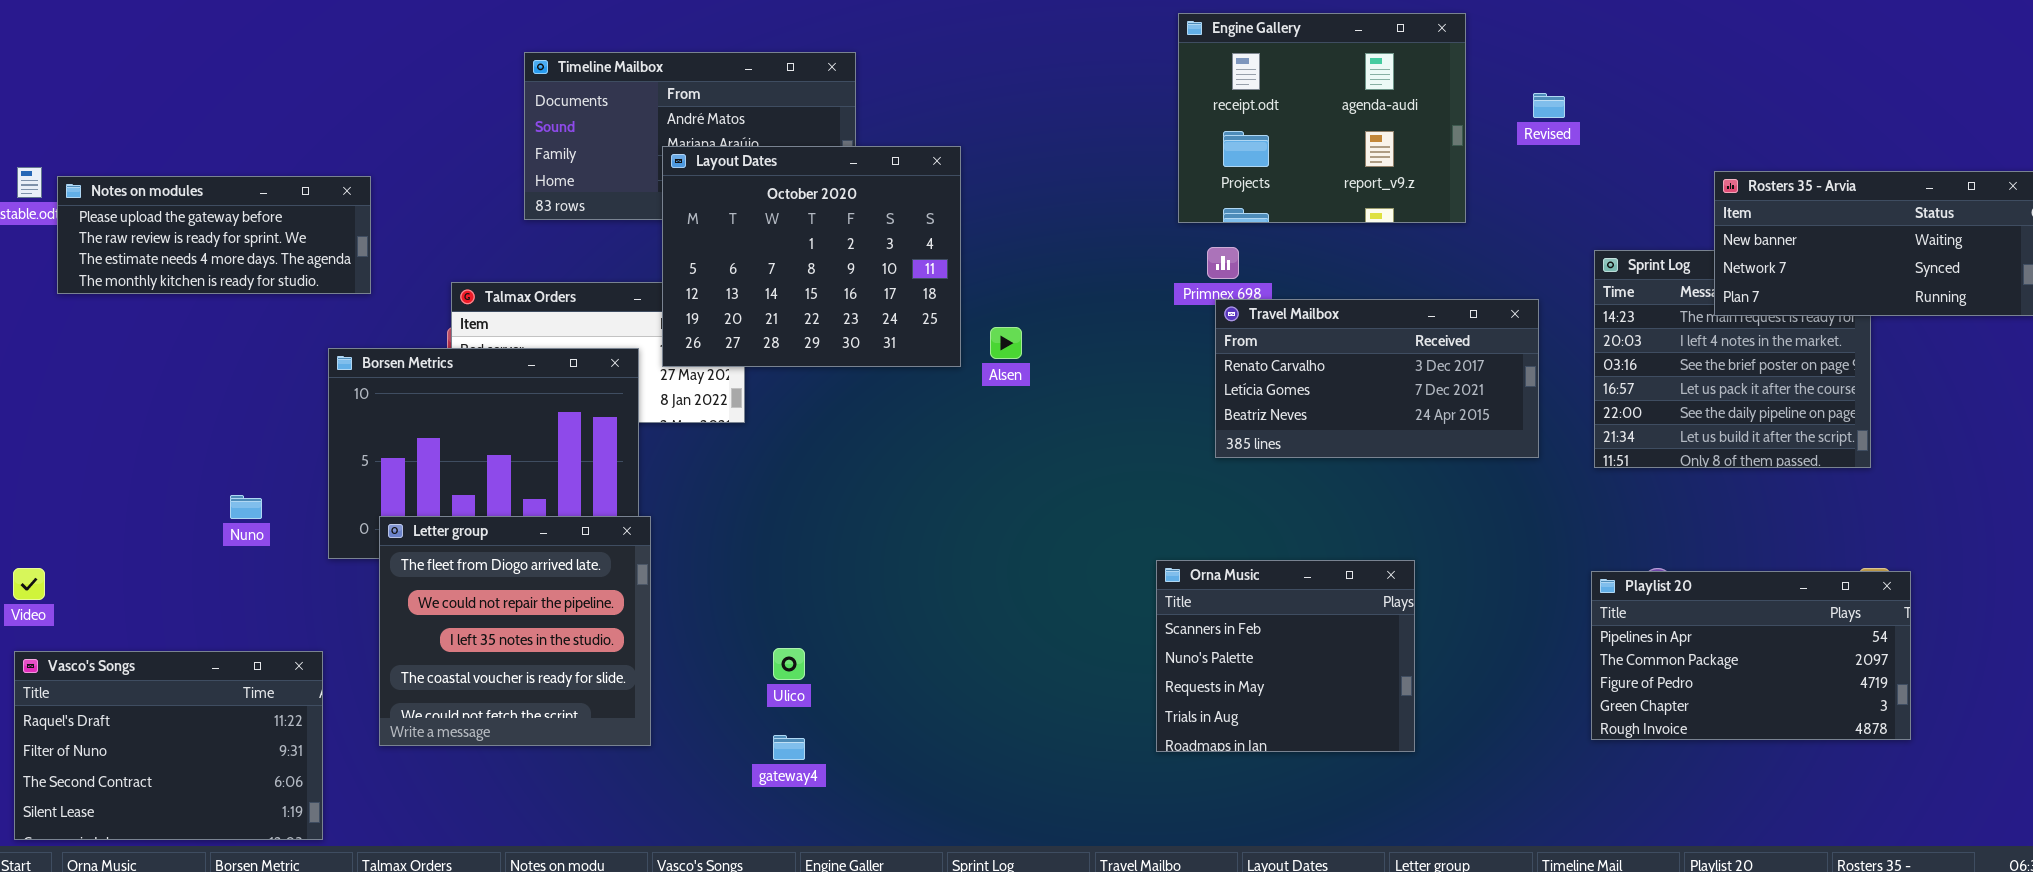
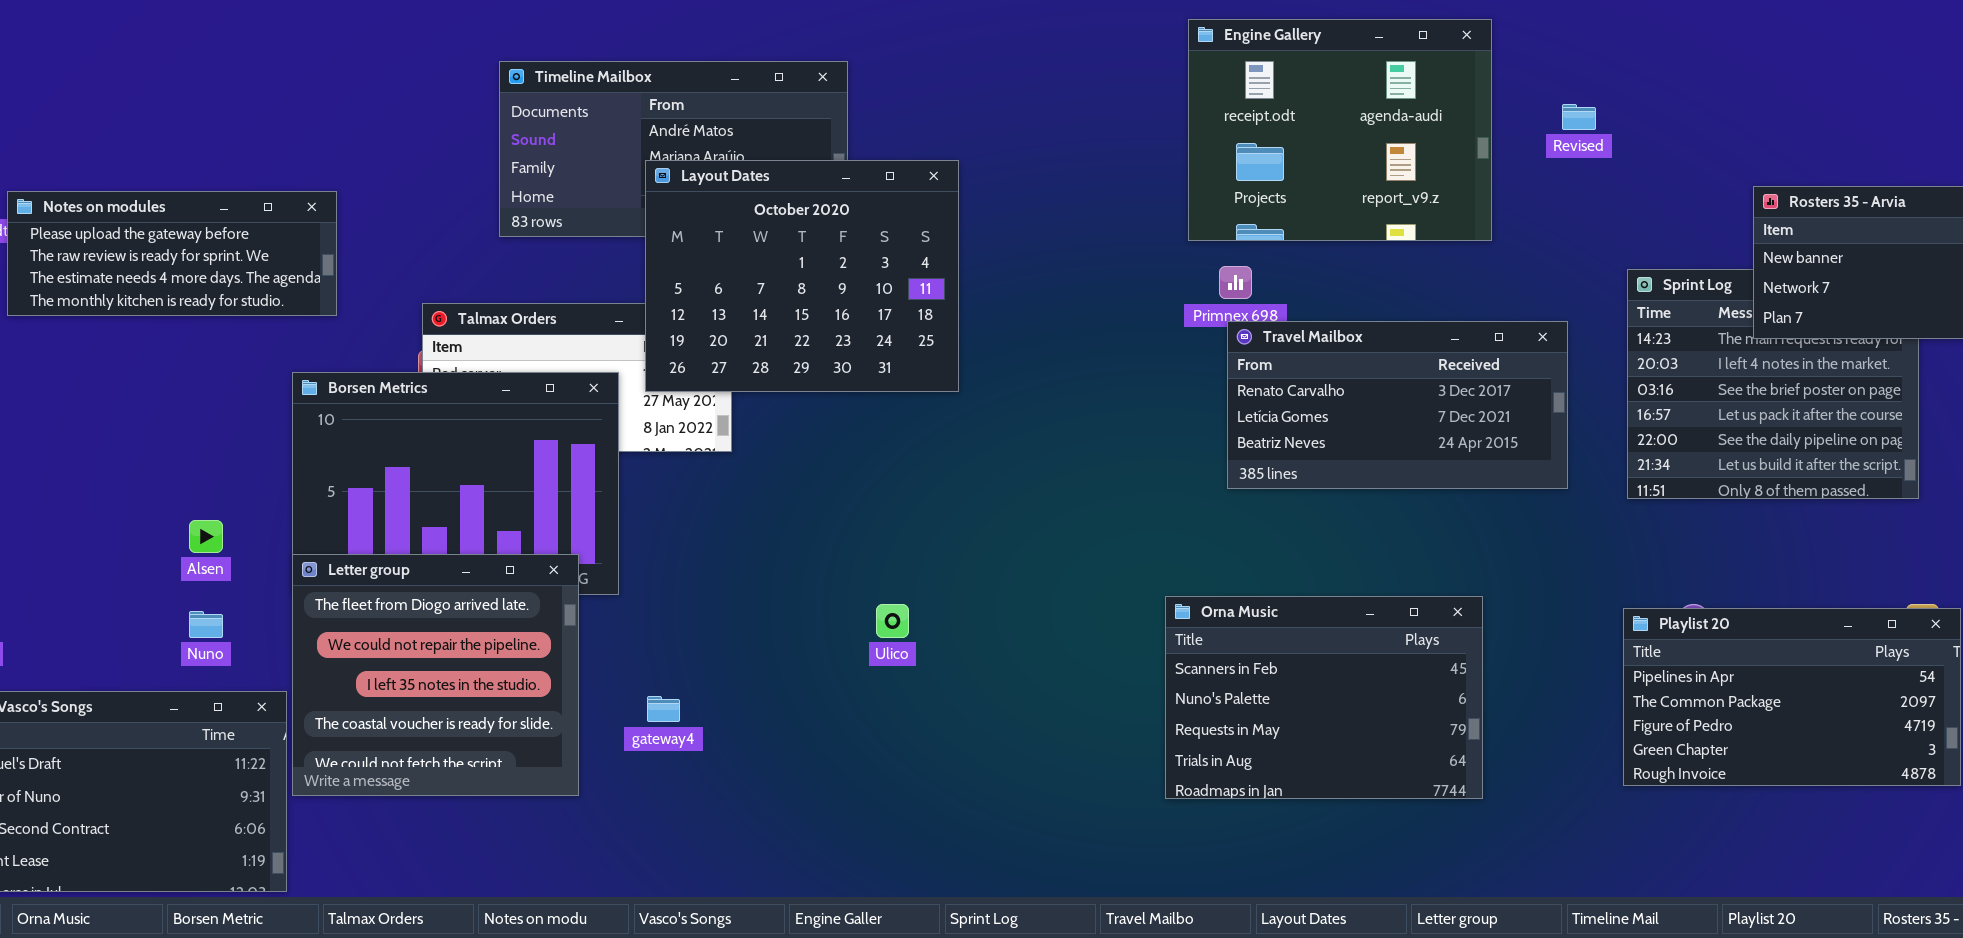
Alsen: [990,327,1022,359] -> [189,520,223,553], moved
Nuno: [230,495,262,519] -> [189,611,223,638], moved
Letter group: [379,516,651,746] -> [292,554,579,796], moved
Orna Music: [1156,560,1415,752] -> [1165,596,1483,799], resized
Ulico: [773,648,805,680] -> [876,604,909,638], moved
gateway4: [773,735,805,760] -> [647,696,680,722], moved

